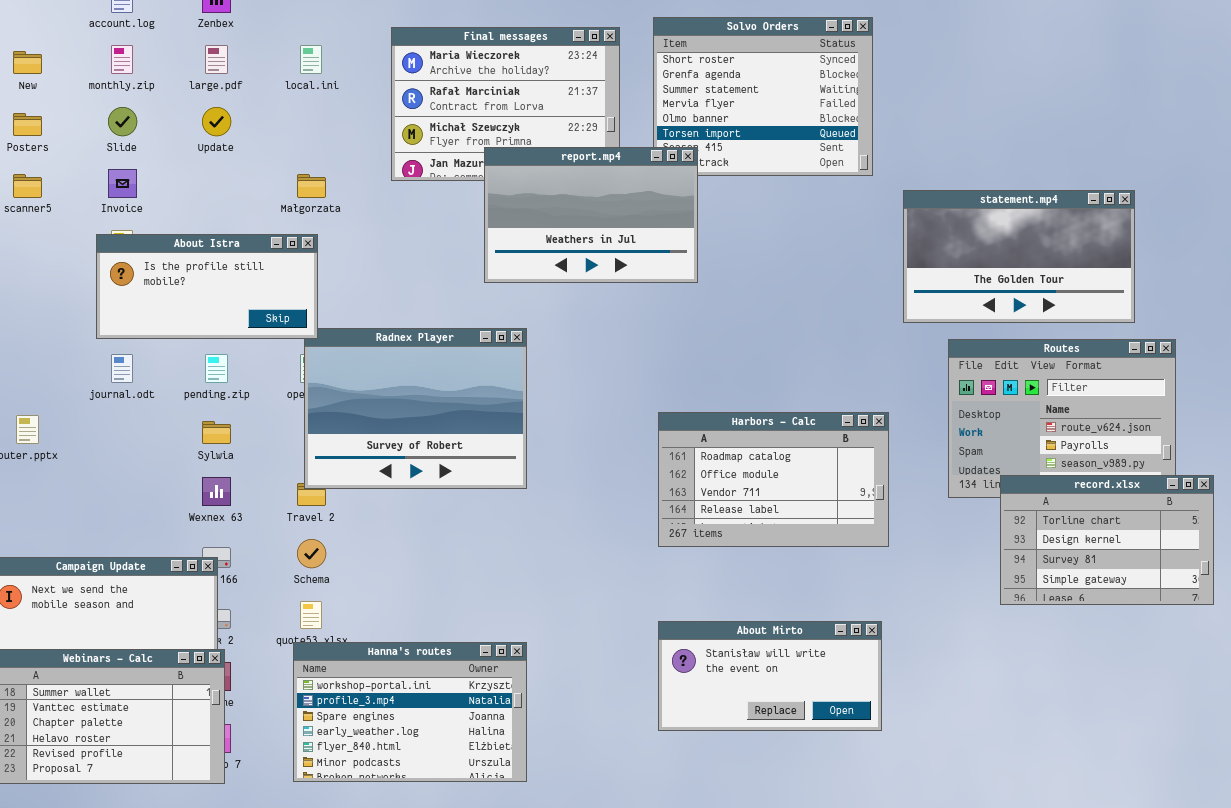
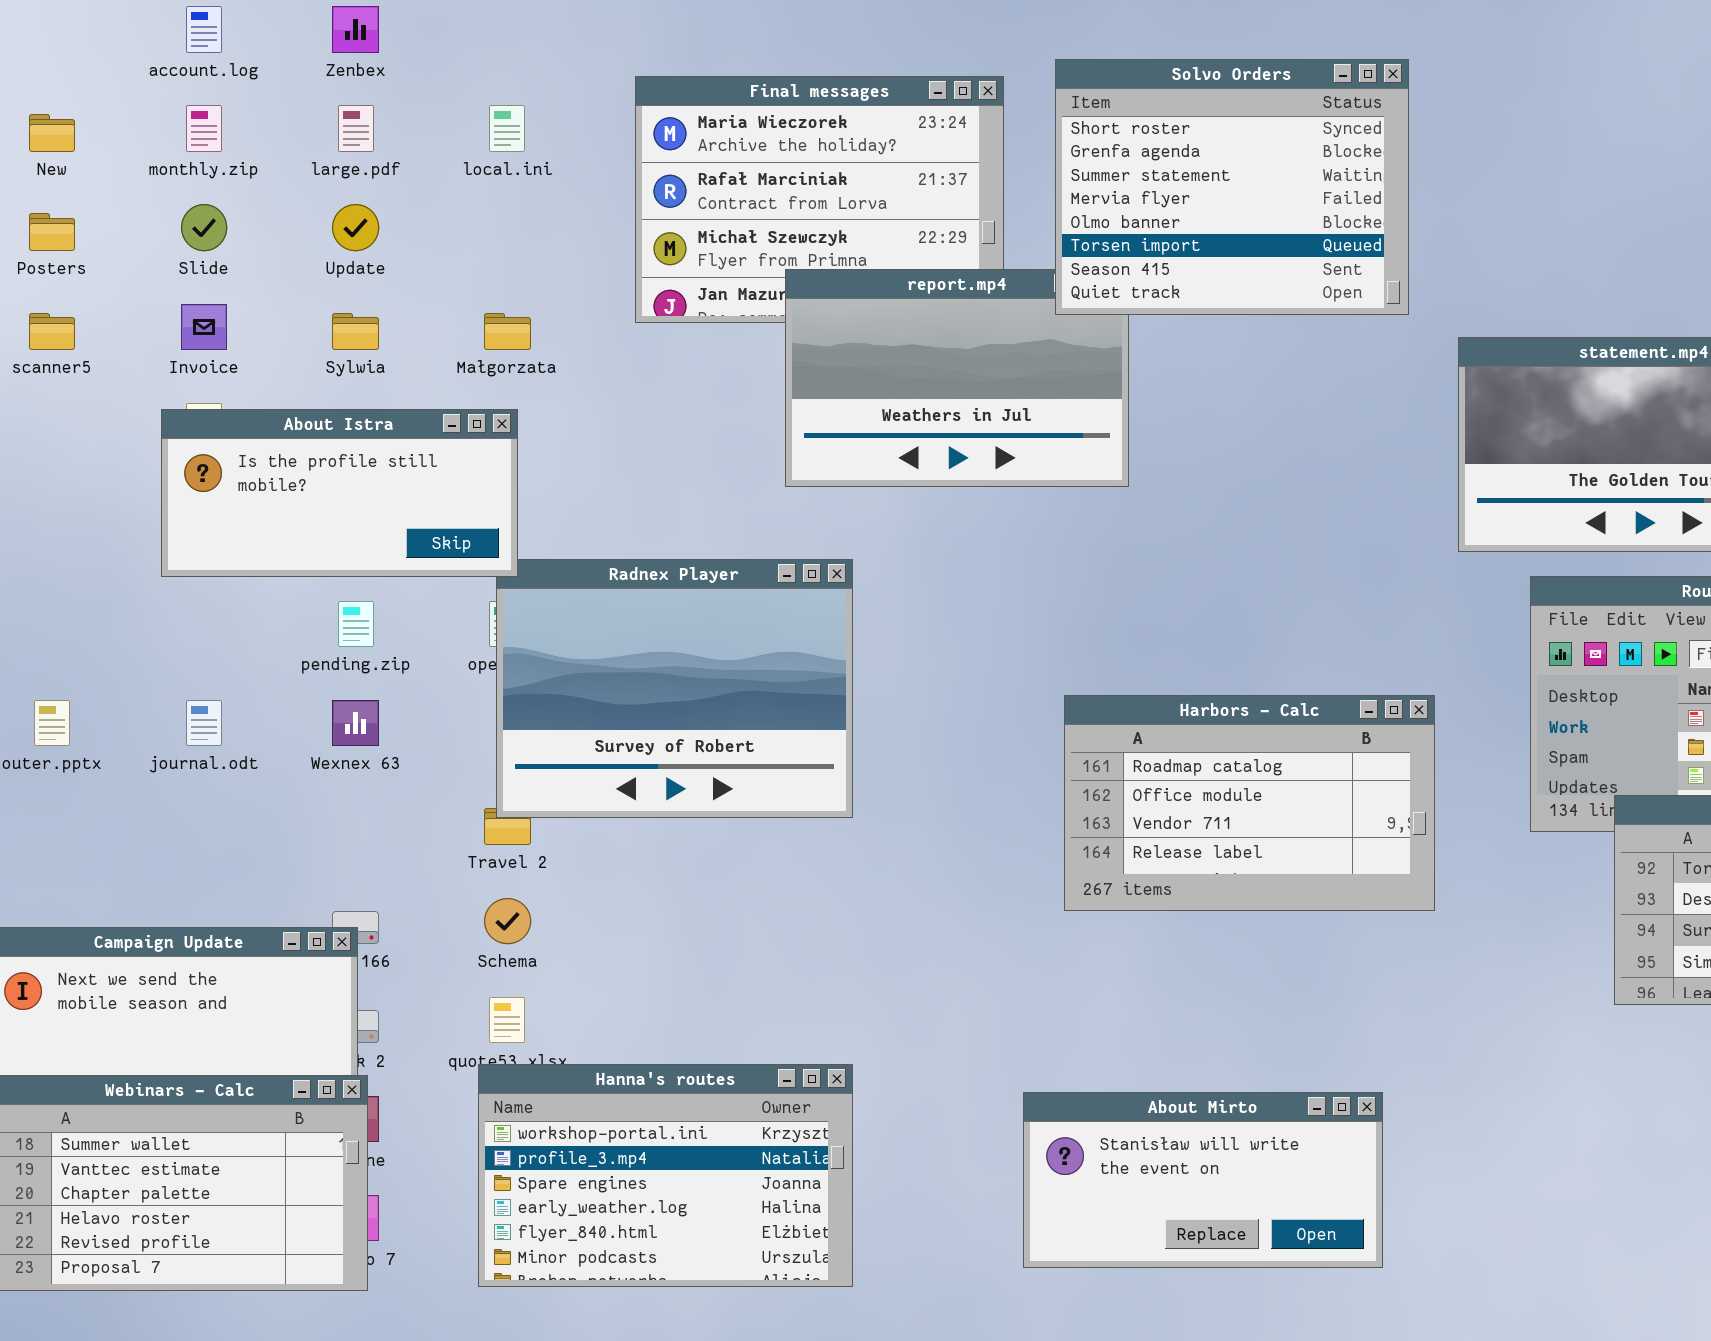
Solvo Orders: [653,17,873,176] -> [1055,59,1409,315], raised
journal.odt: [111,354,133,383] -> [186,700,222,746], moved
Sylwia: [202,421,231,444] -> [332,313,379,350], moved
Wexnex 63: [202,477,231,506] -> [332,700,379,746], moved
About Mirto: [658,621,882,731] -> [1023,1092,1383,1268], moved

